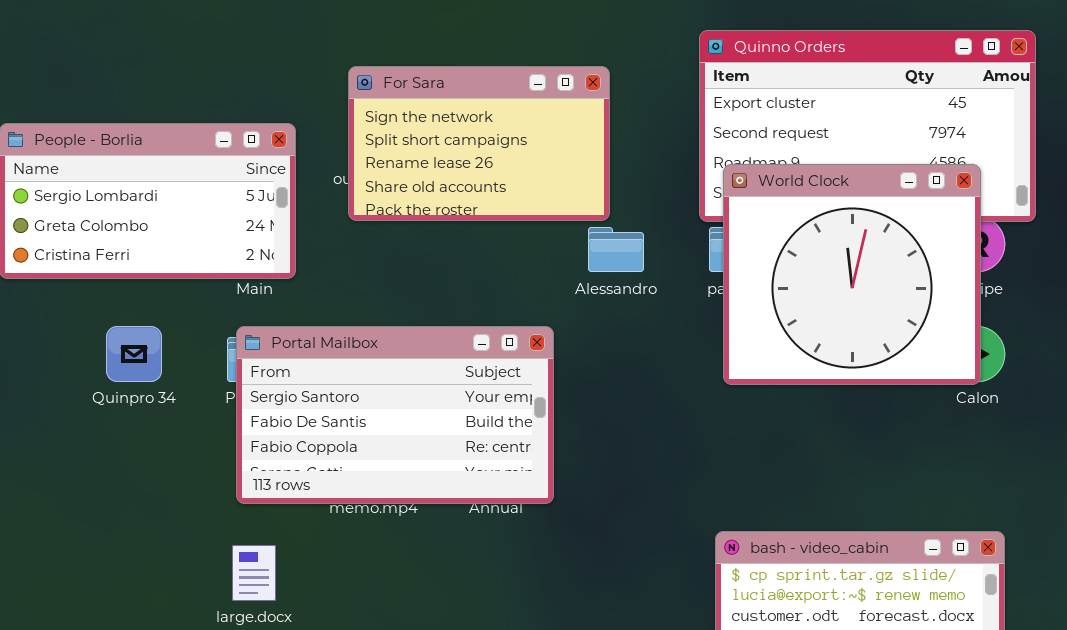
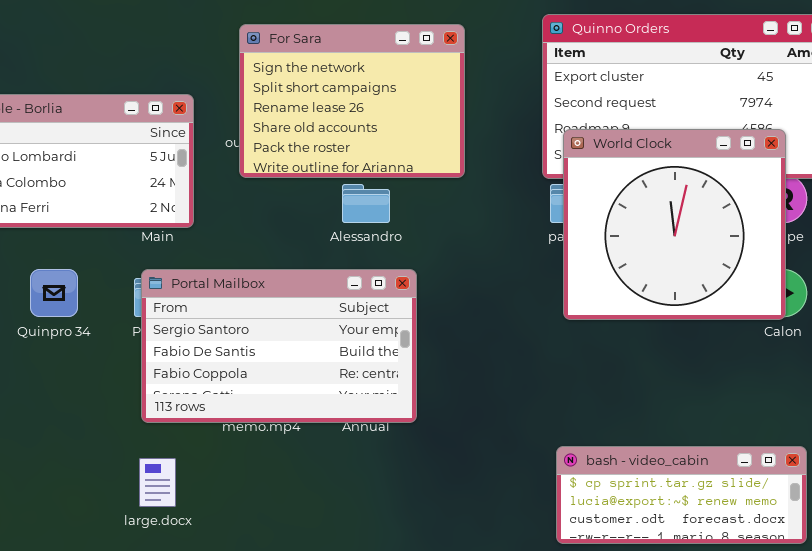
For Sara: [348,66,610,221] -> [239,24,465,178], resized
Alessandro: [588,227,644,272] -> [342,184,390,223], moved

